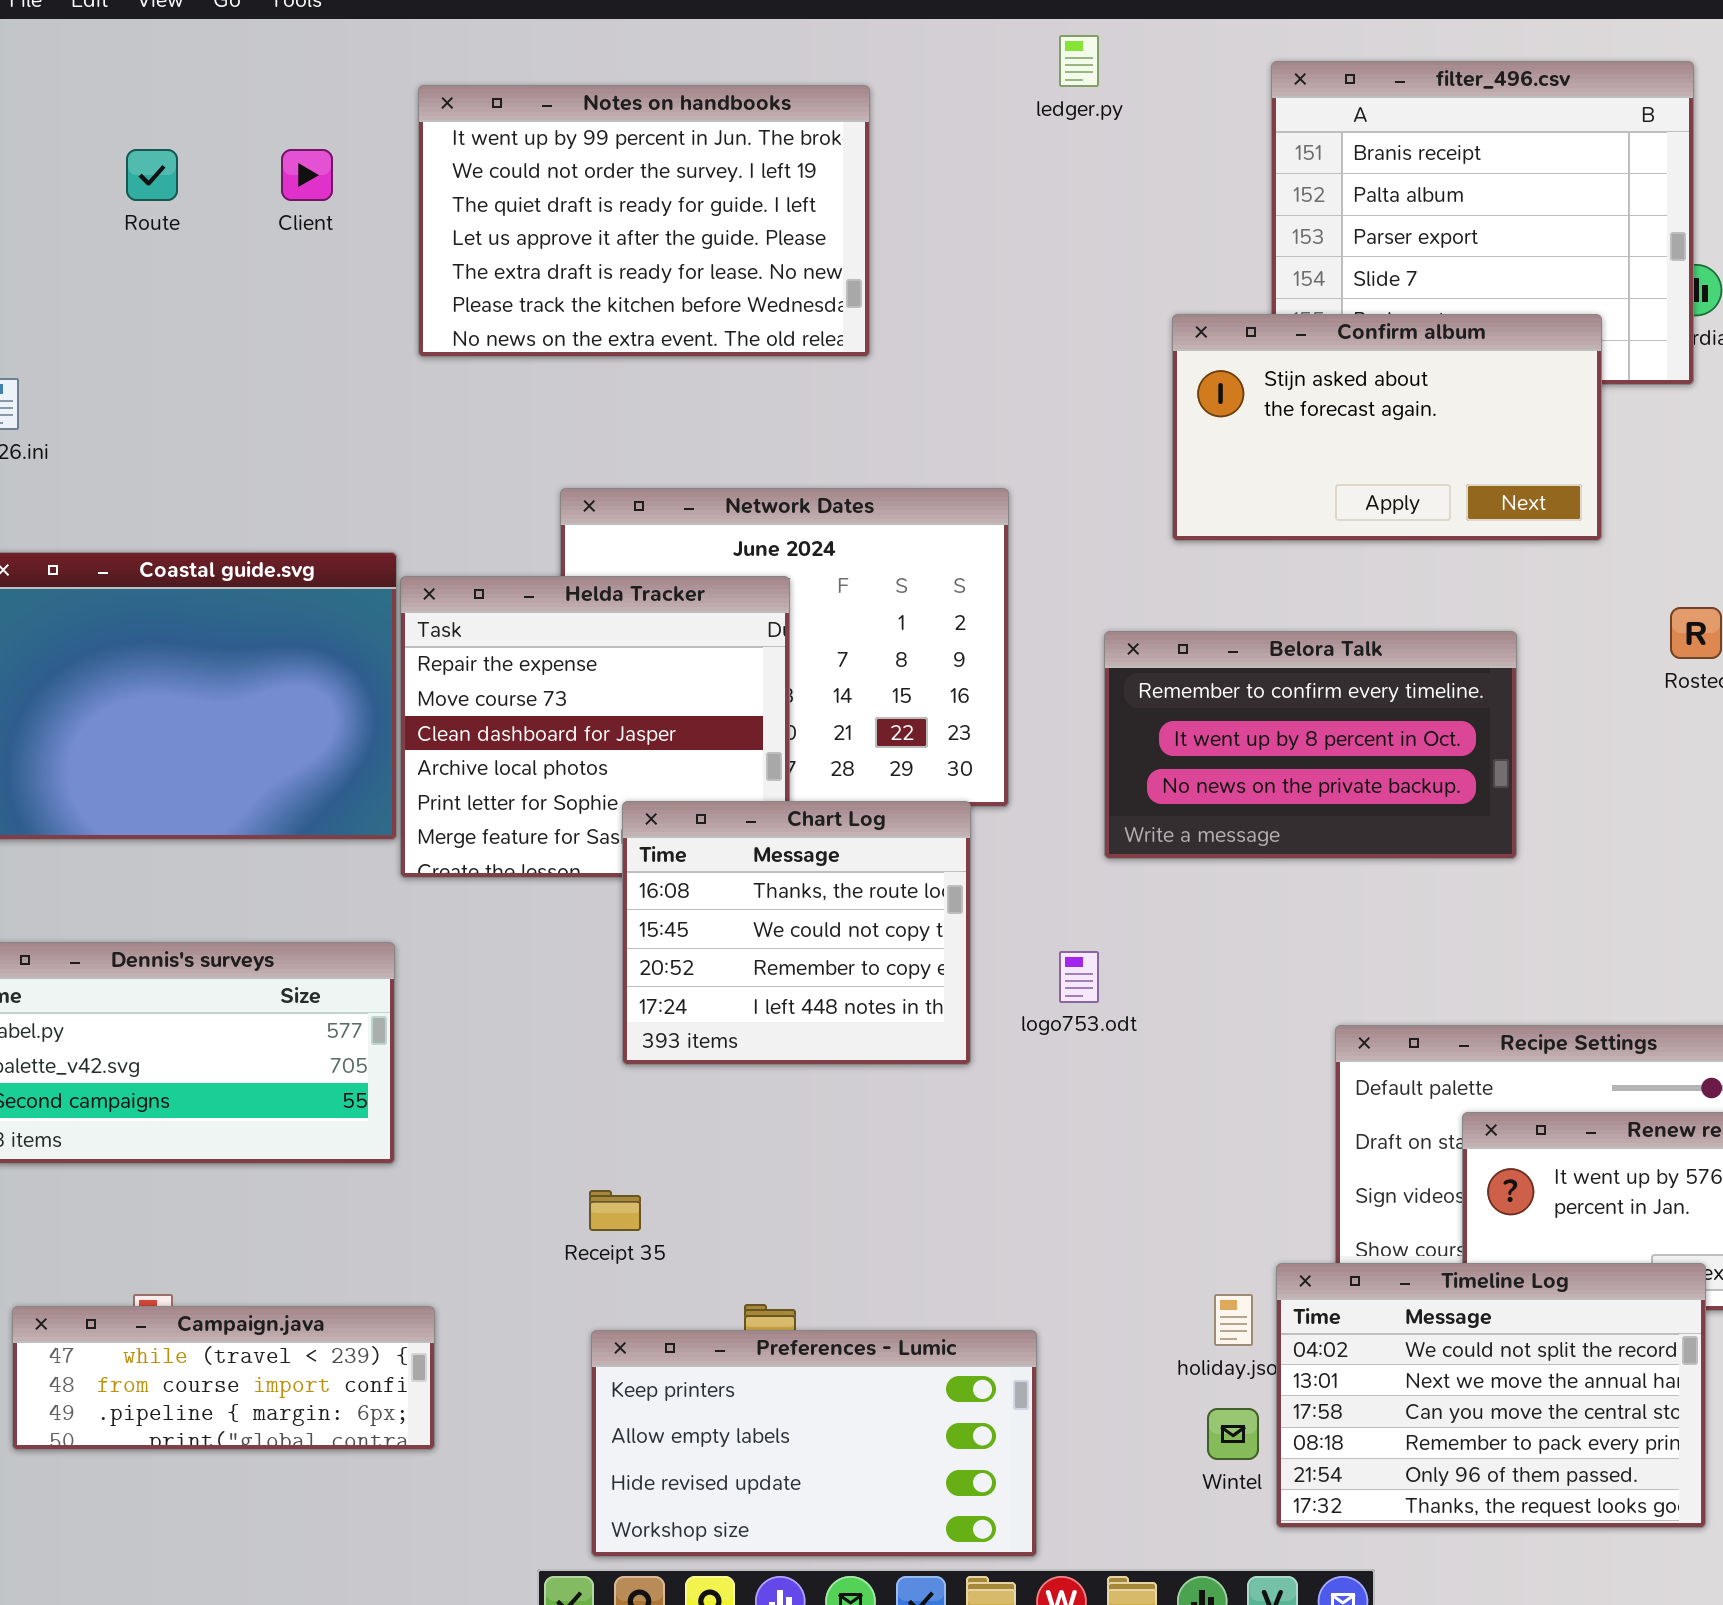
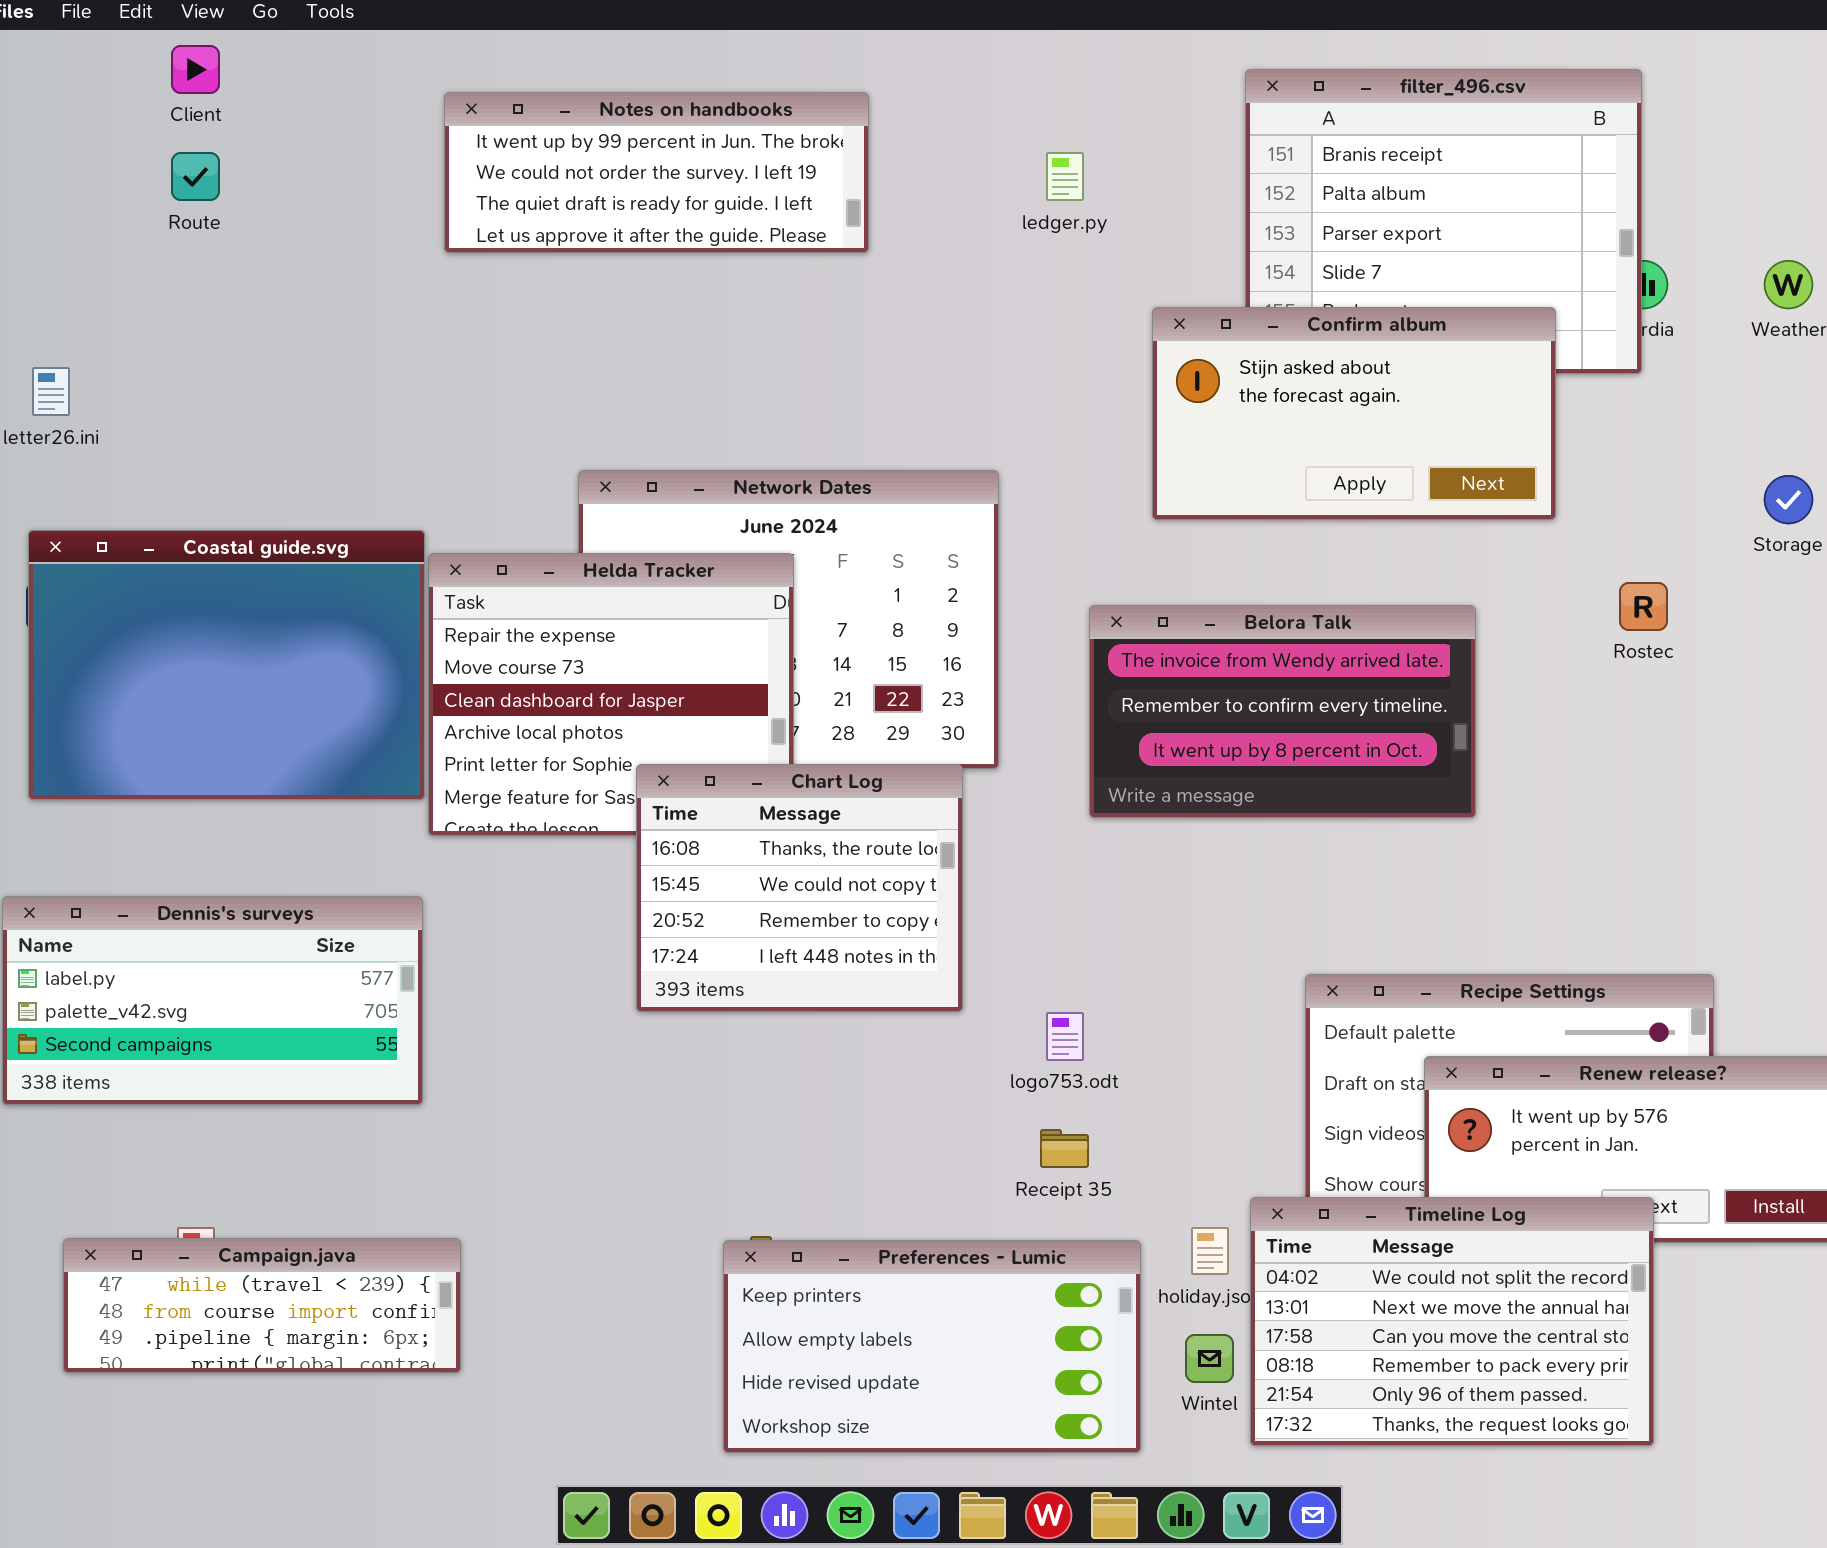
ledger.py: [1059,35,1099,87] -> [1046,152,1084,201], moved
Notes on handbooks: [418,85,870,357] -> [444,92,869,253], resized
Client: [281,149,333,201] -> [171,45,220,94], moved
Belora Talk: [1104,631,1517,859] -> [1089,605,1476,818], scrolled up 1 row
logo753.odt: [1059,951,1099,1003] -> [1046,1012,1084,1061], moved
Receipt 35: [589,1190,641,1231] -> [1040,1129,1089,1168], moved
Preferences - Lumic: [591,1330,1037,1557] -> [723,1240,1141,1453], moved

